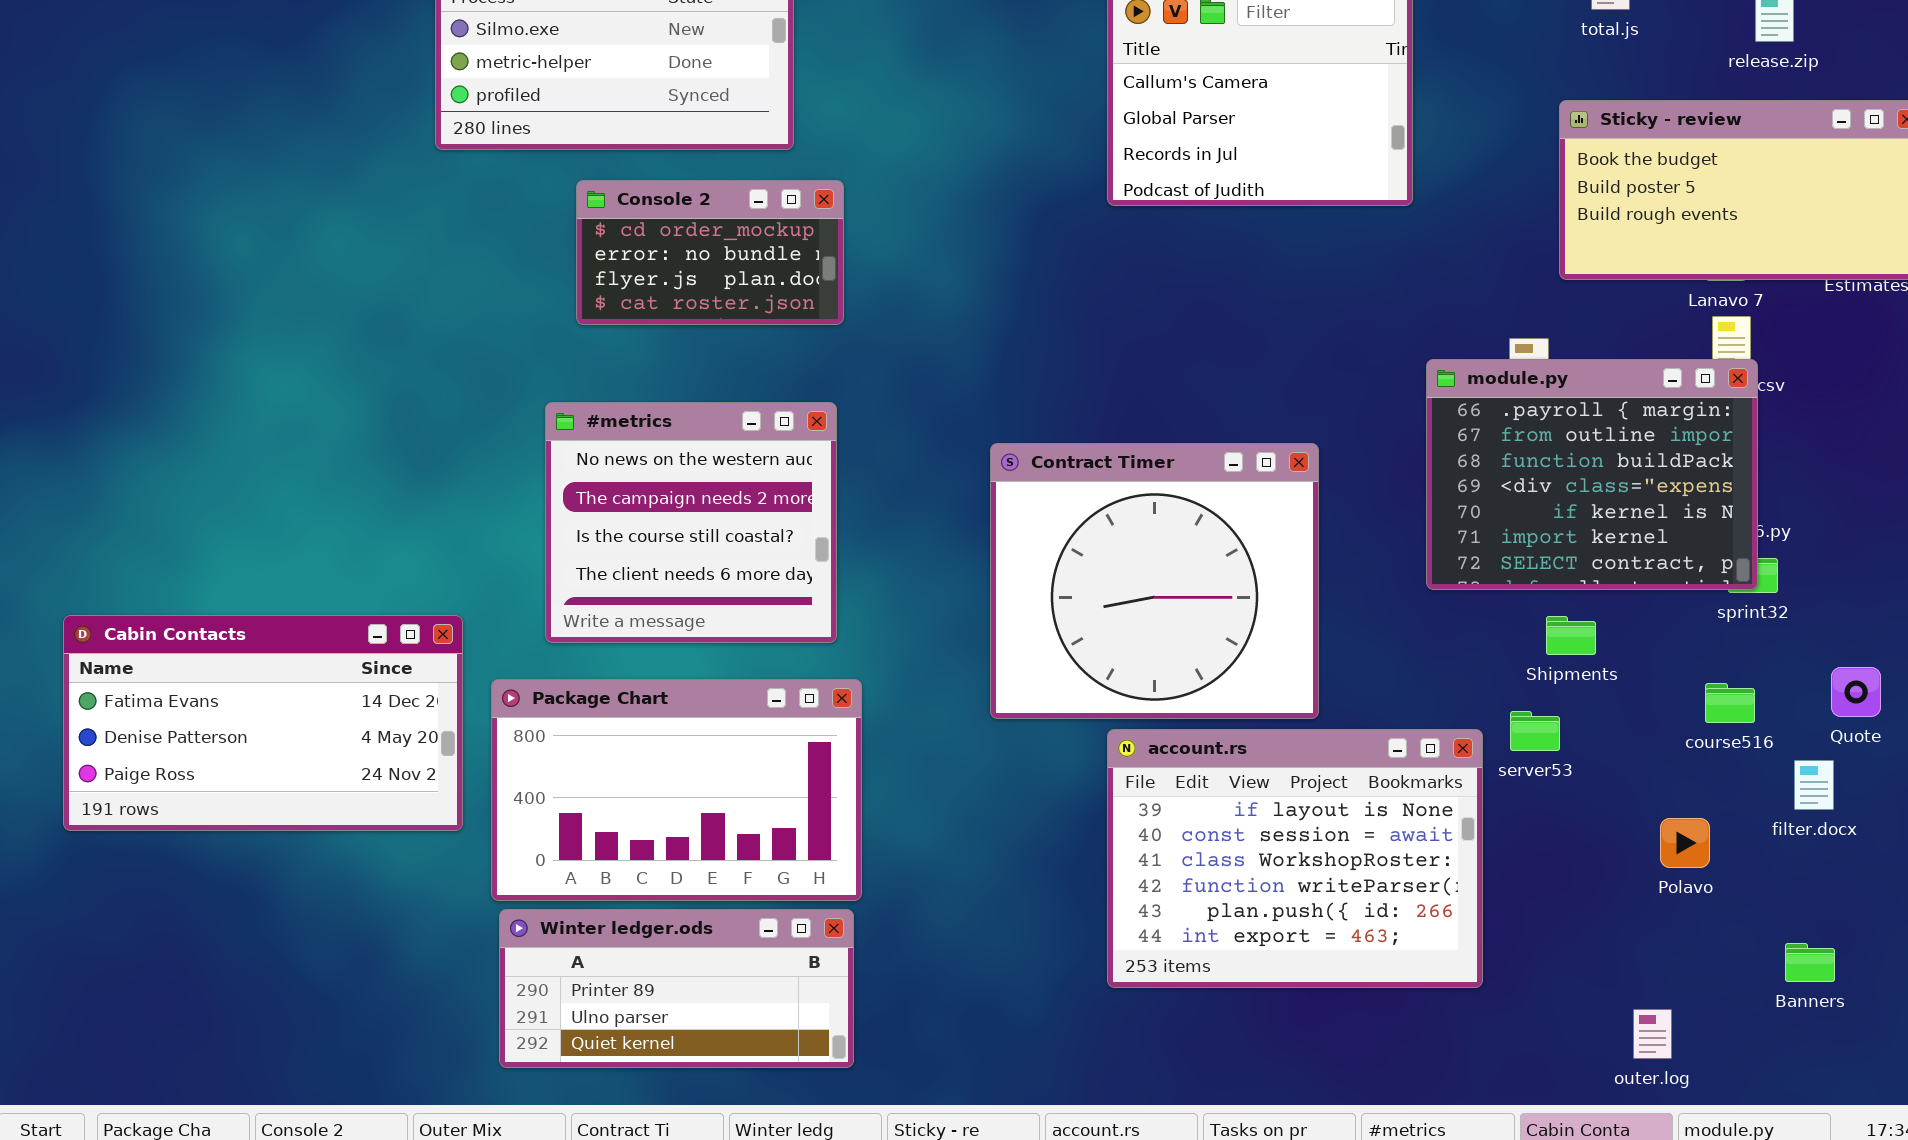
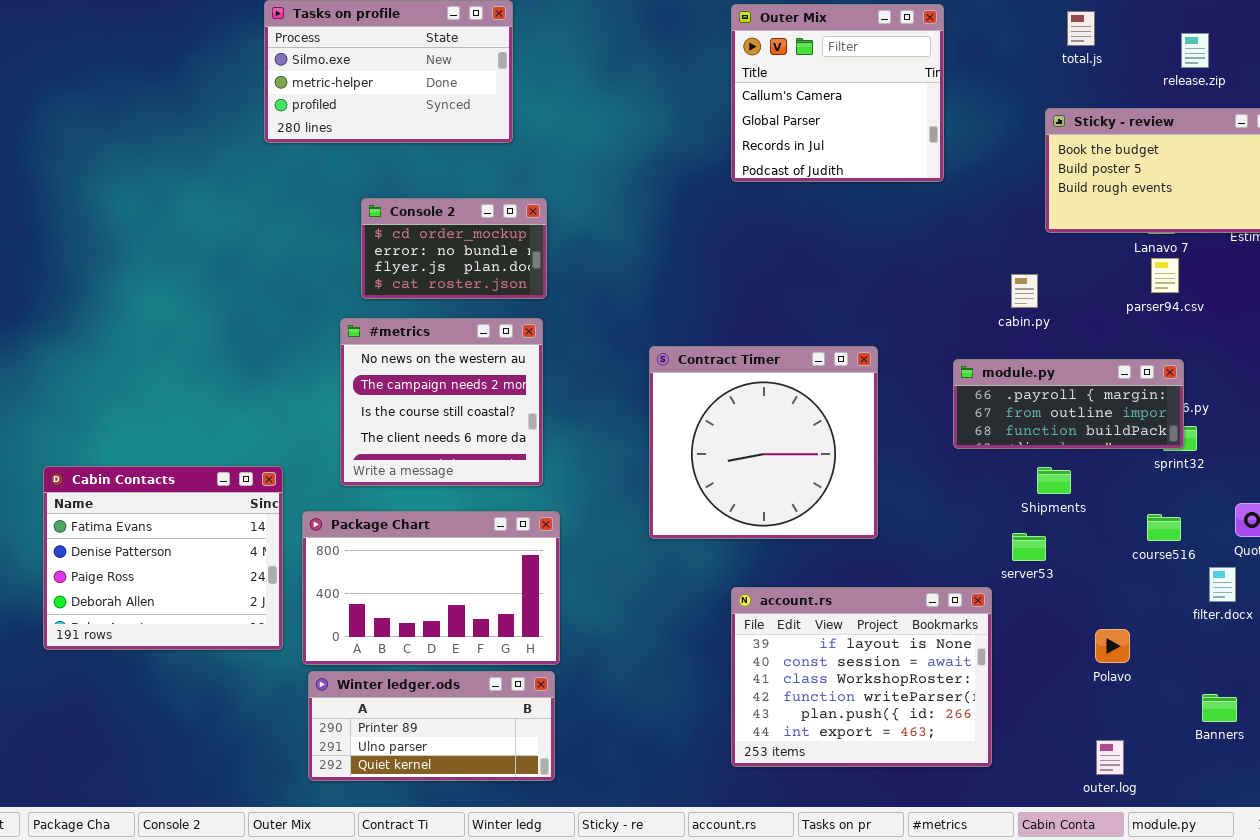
Console 2: [576,180,844,325] -> [361,198,547,299], moved
module.py: [1426,359,1758,590] -> [953,359,1184,449], resized
Cabin Contacts: [63,615,463,831] -> [43,466,283,650], resized
account.rs: [1107,729,1483,988] -> [731,587,992,767], moved
Polavo: [1660,818,1710,868] -> [1095,629,1130,663], moved

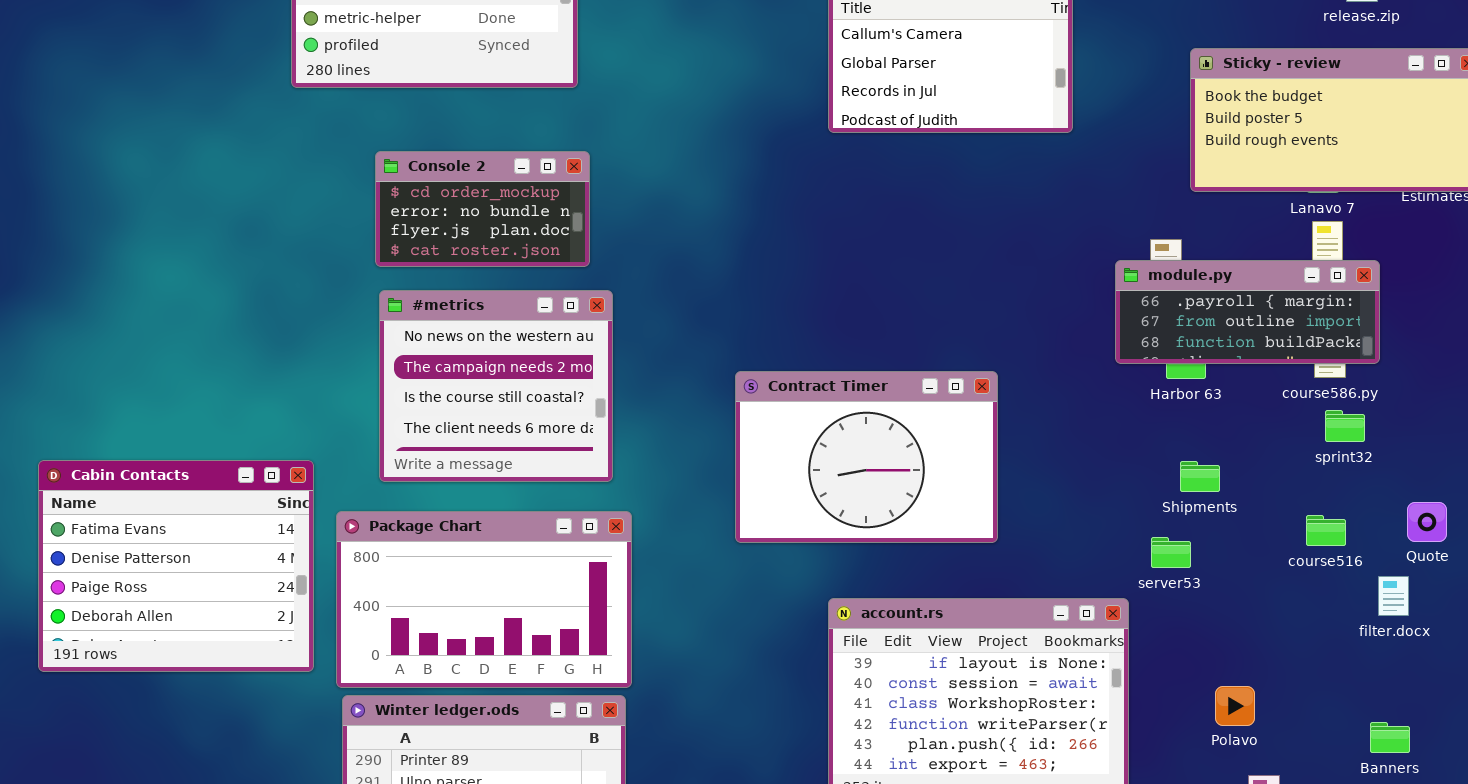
Console 2: [361,198,547,299] -> [375,151,590,267], moved
Contract Timer: [649,346,878,539] -> [735,371,998,543], resized
module.py: [953,359,1184,449] -> [1115,260,1380,364], moved
Polavo: [1095,629,1130,663] -> [1215,686,1255,726], moved

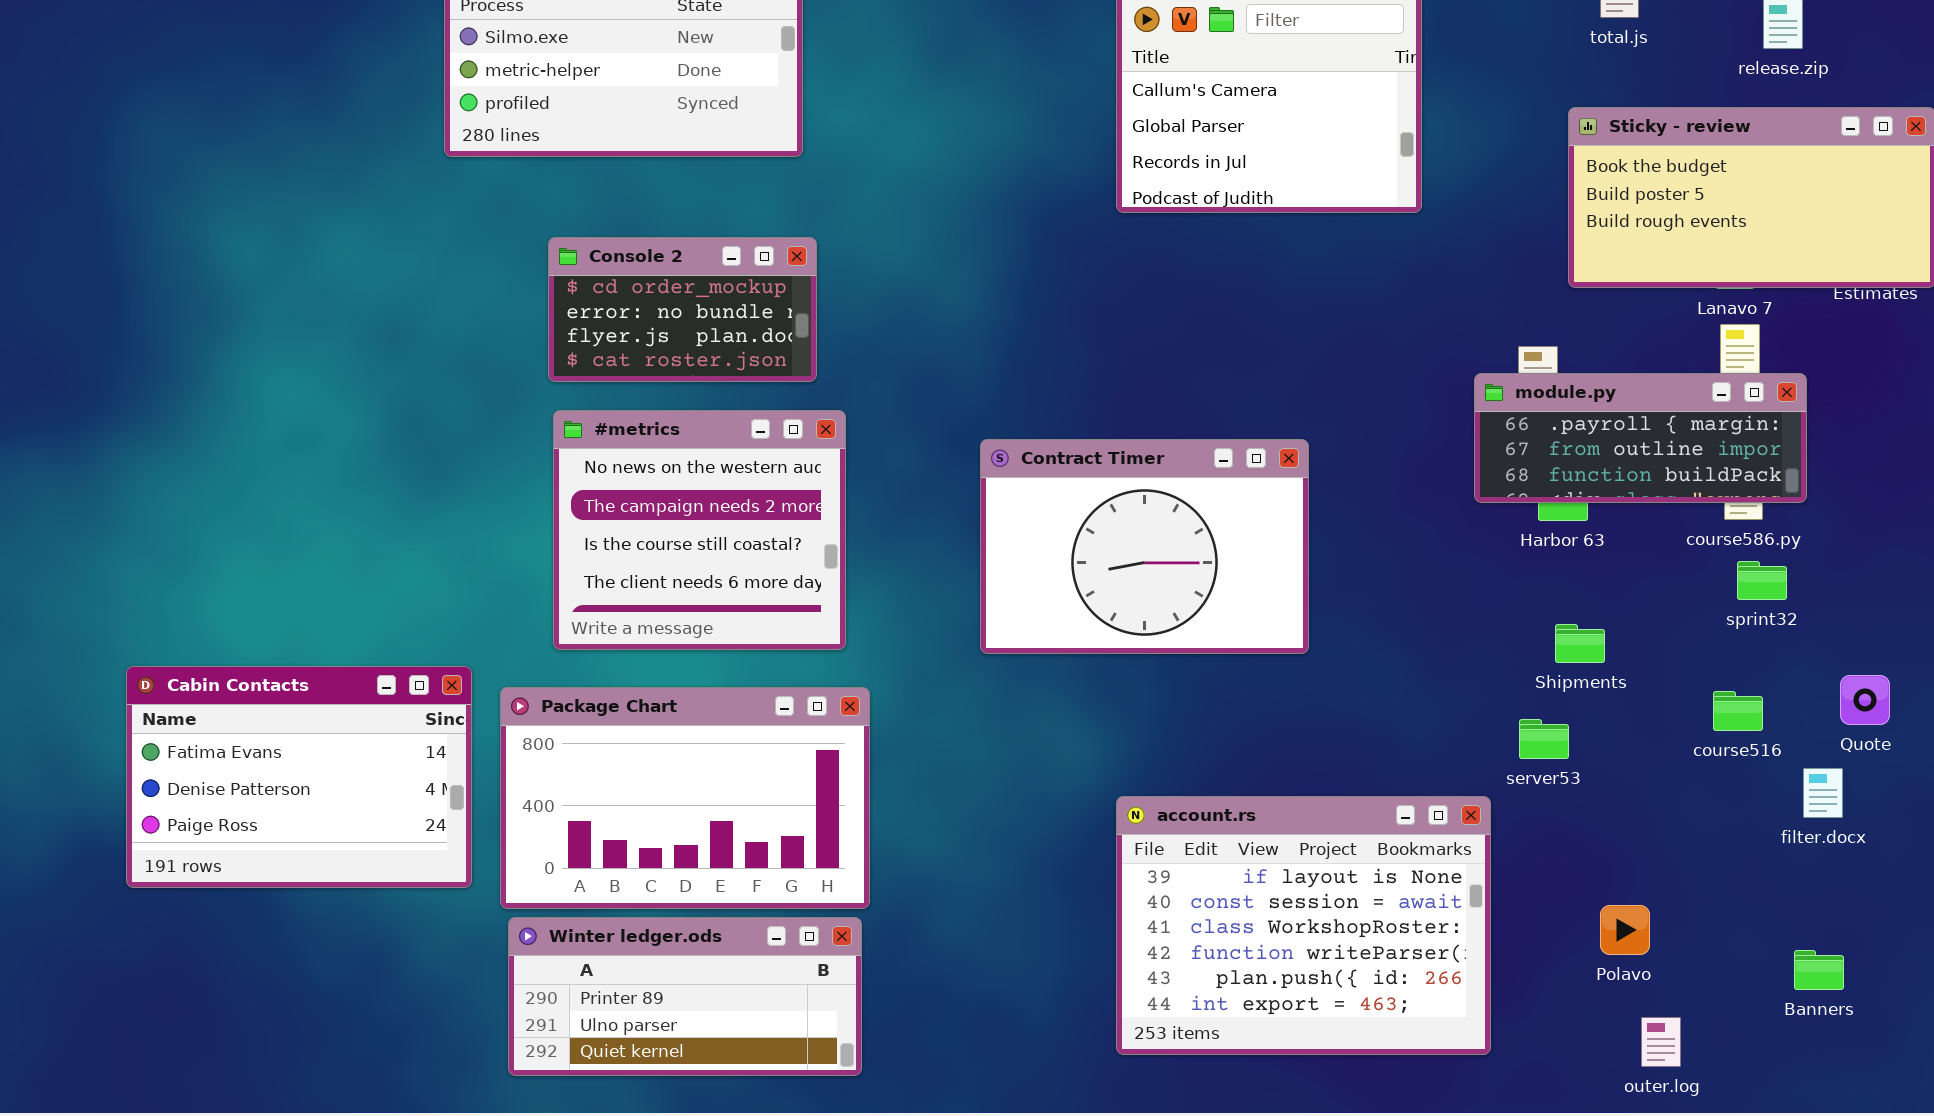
Contract Timer: [735,371,998,543] -> [980,439,1309,654], moved
Cabin Contacts: [38,460,314,672] -> [126,666,472,888], resized

